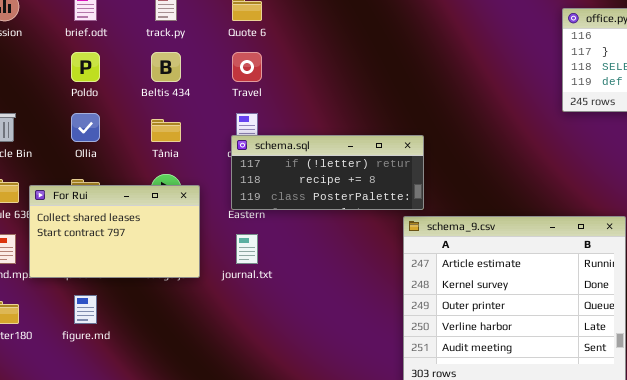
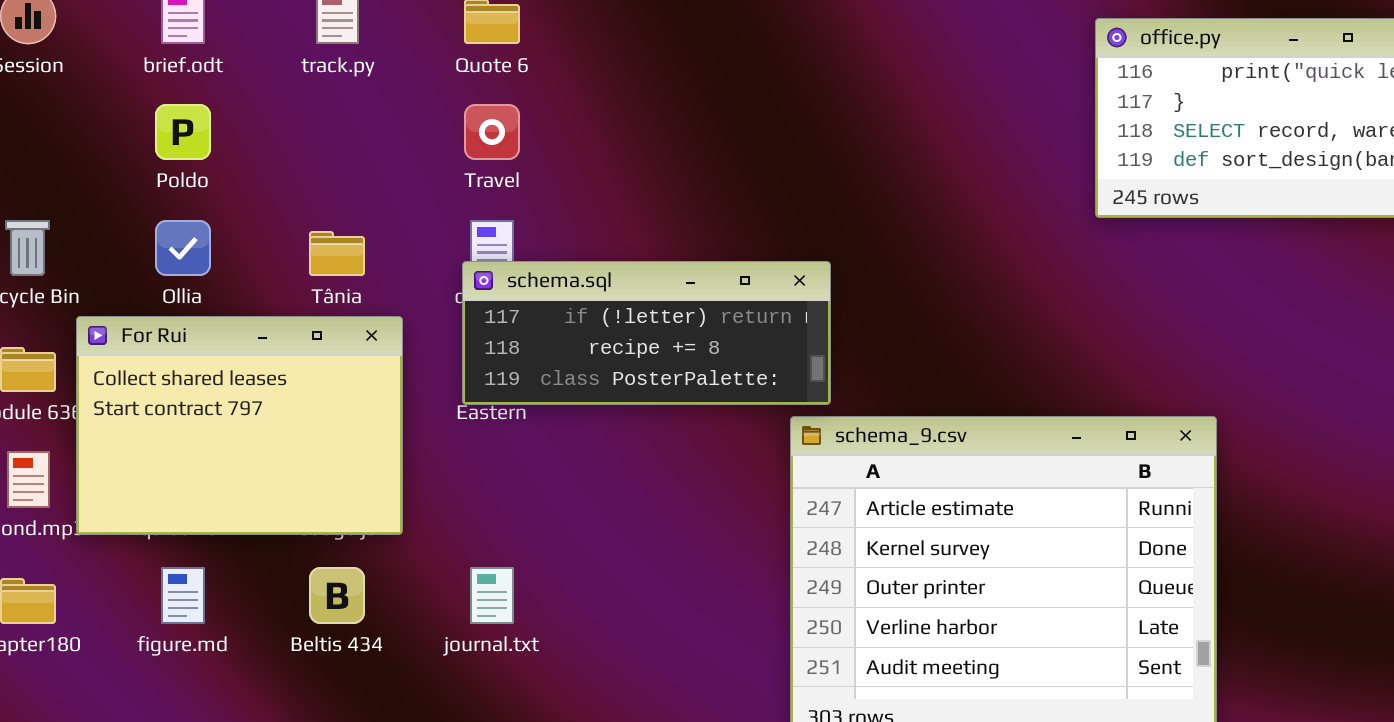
Beltis 434: [151,52,181,82] -> [309,567,365,624], moved
For Rui: [29,185,200,278] -> [76,316,403,535], resized
journal.txt: [236,234,258,264] -> [470,567,514,624], moved

